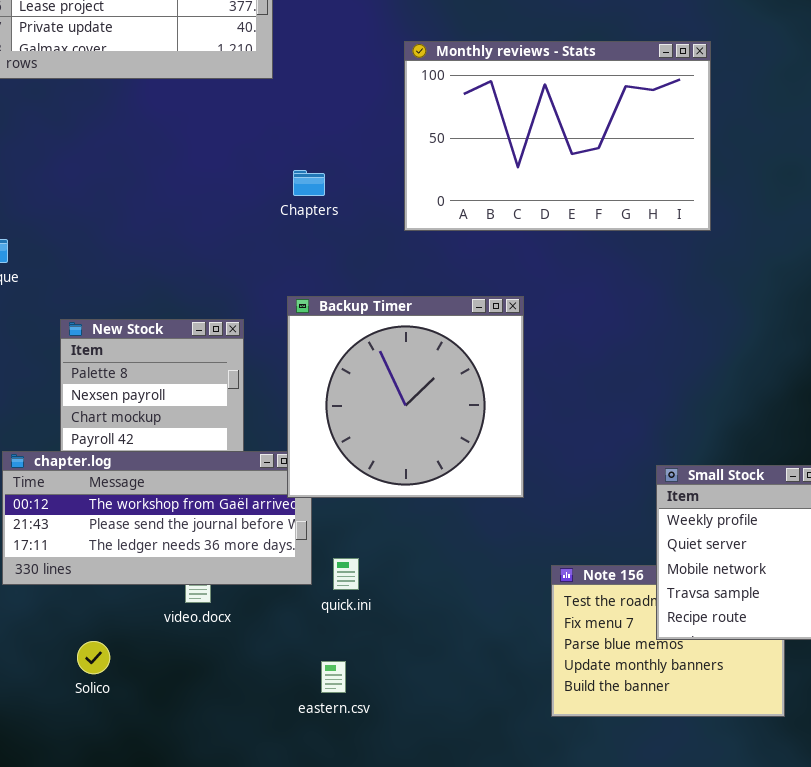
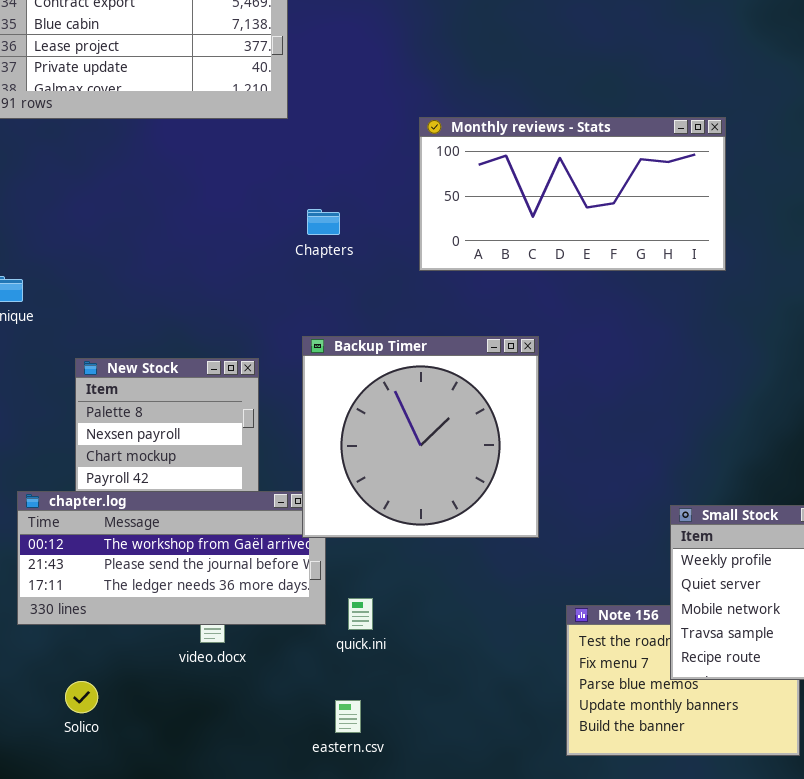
Monthly reviews - Stats: [404,41,711,231] -> [419,117,726,271], resized
Solico: [77,641,110,674] -> [65,681,98,713], moved

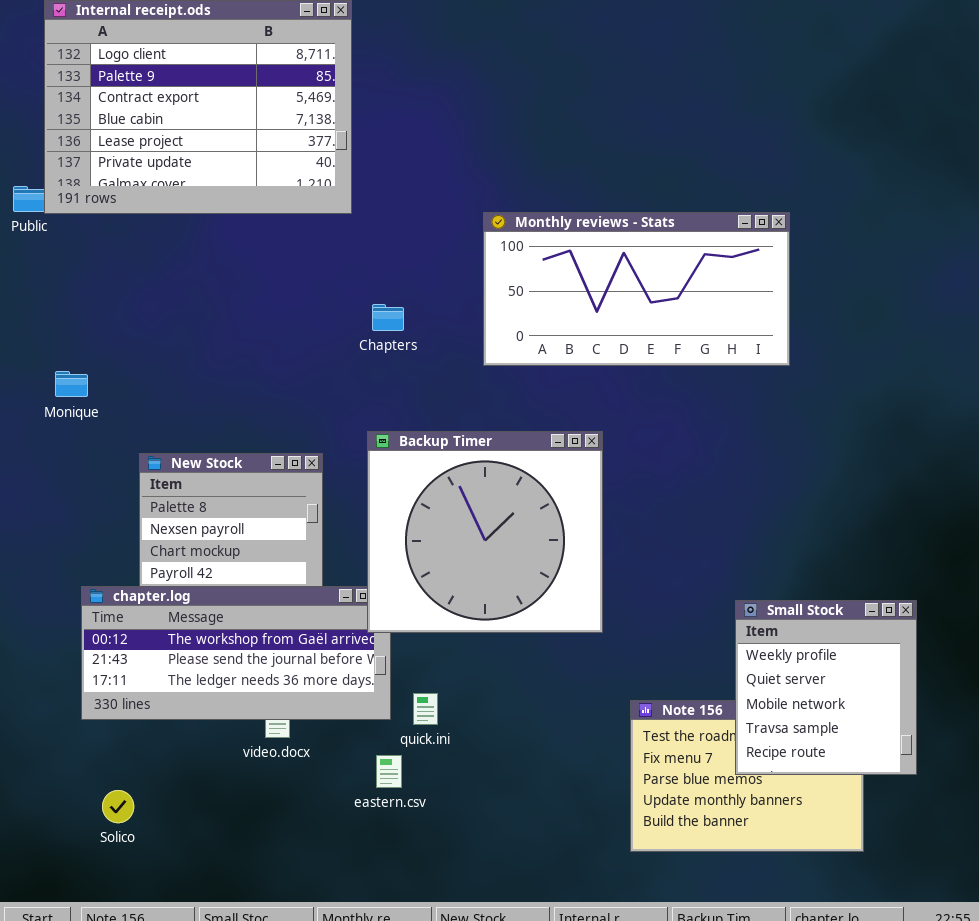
Solico: [65,681,98,713] -> [102,790,134,823], moved
eastern.csv: [335,700,361,733] -> [376,755,402,788], moved

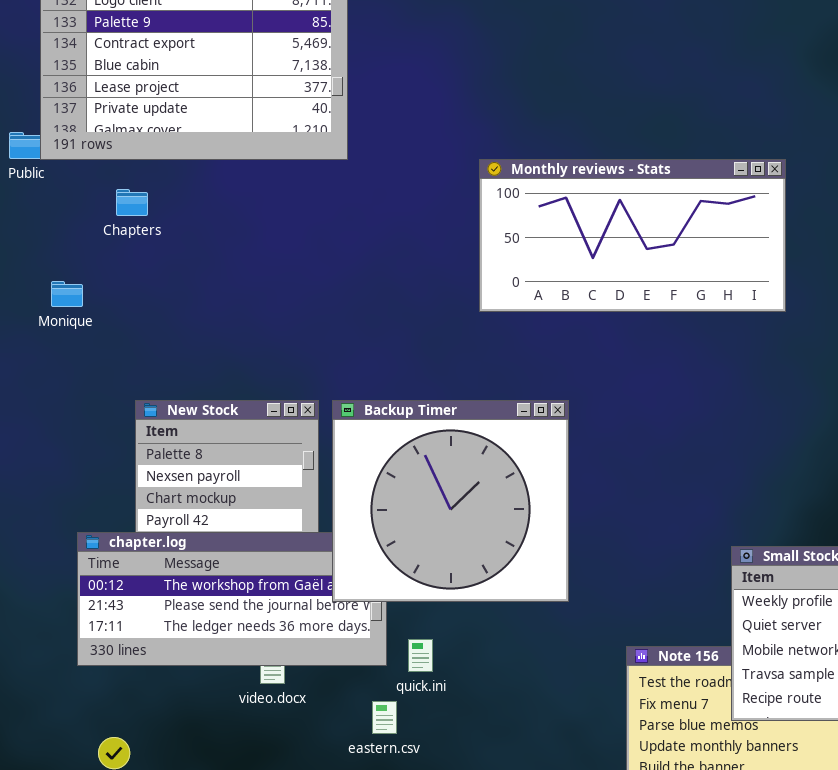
Chapters: [372,304,404,331] -> [116,189,148,216], moved
Monique: [55,371,88,397] -> [51,281,83,307], moved
Backup Timer: [367,431,603,633] -> [332,400,569,602], moved

